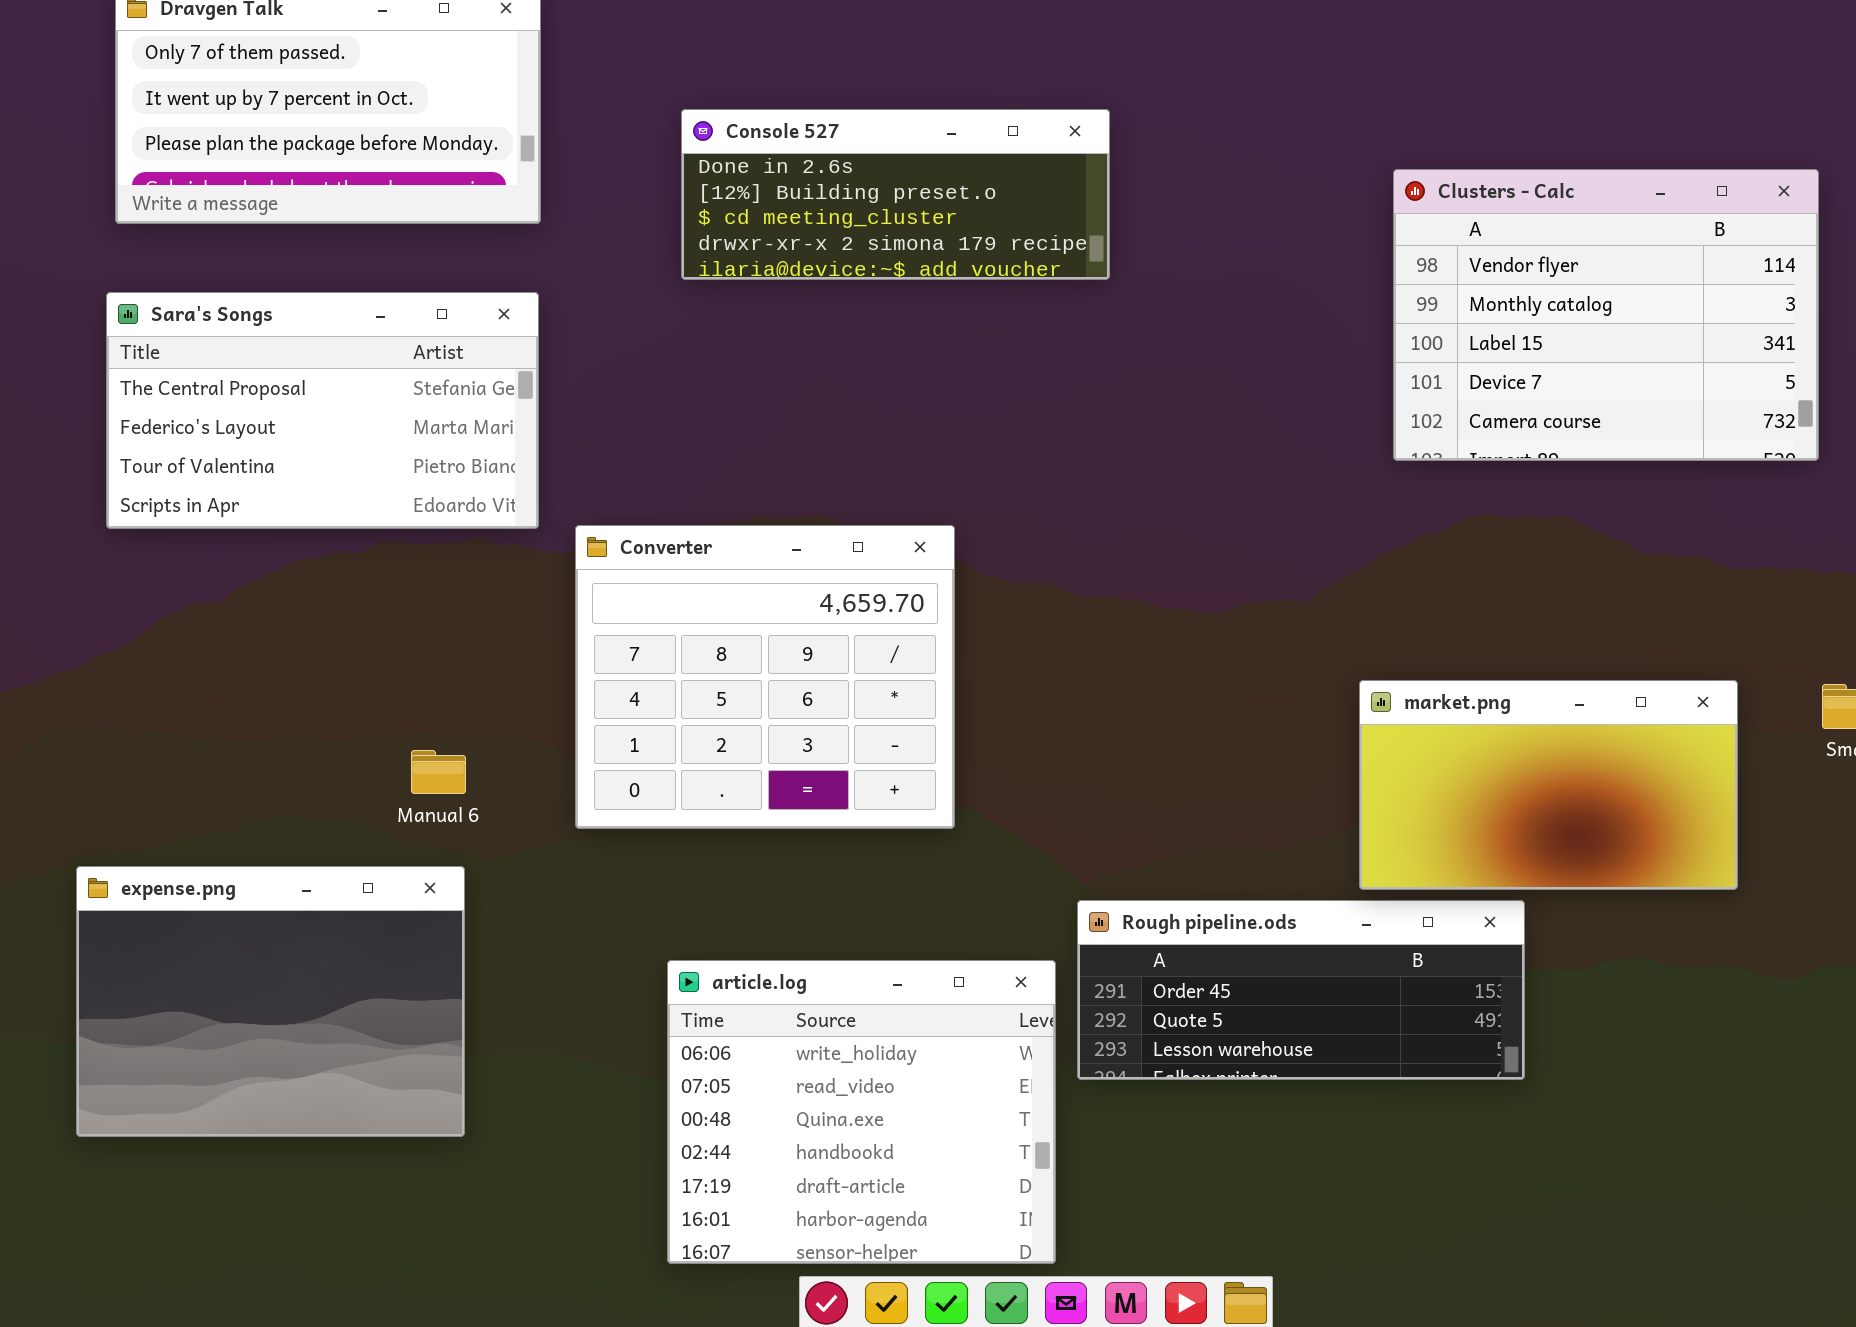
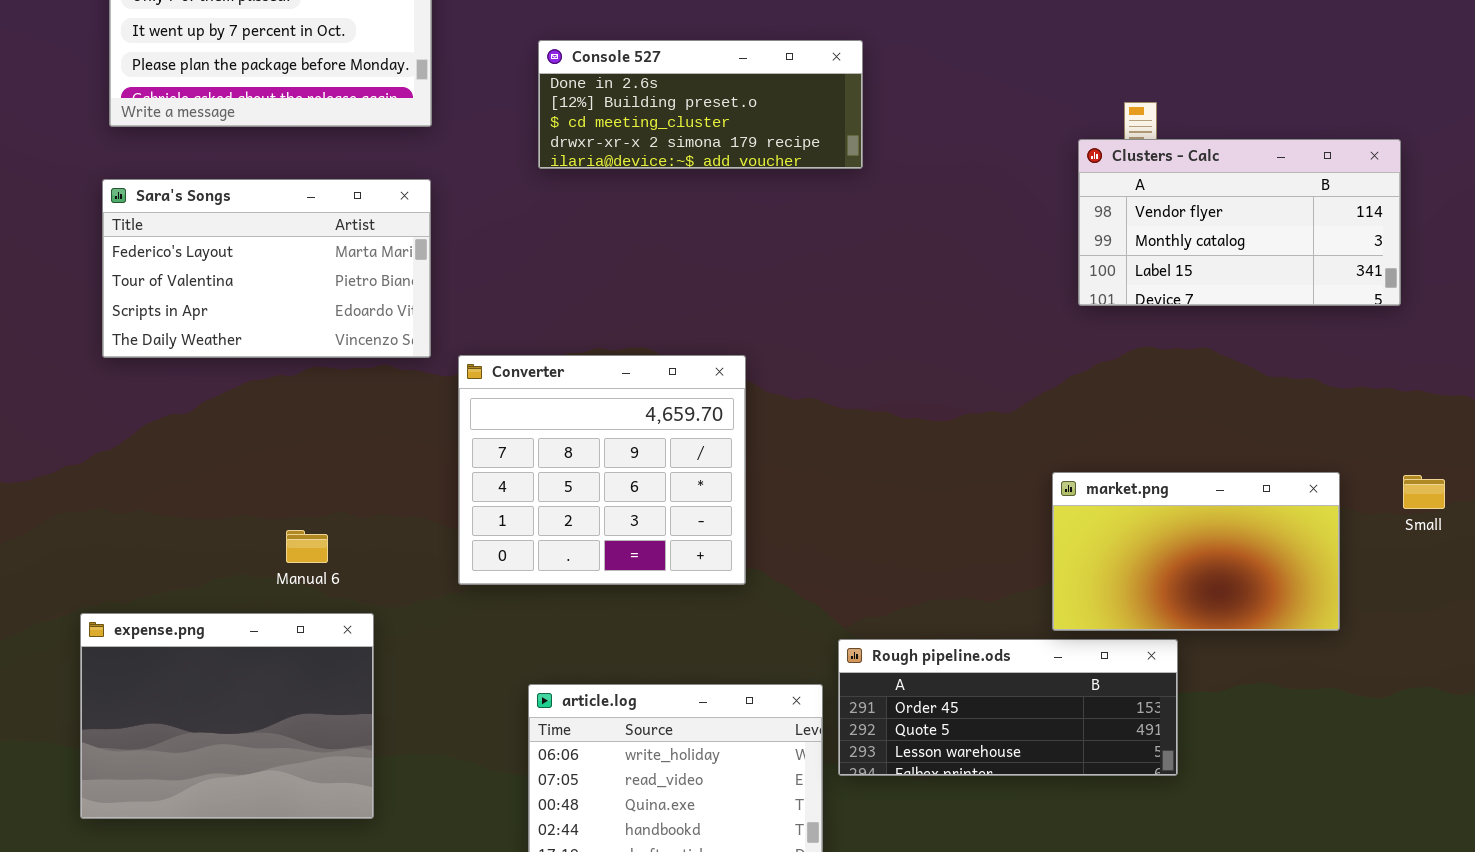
Clusters - Calc: [1393,169,1819,461] -> [1078,139,1401,306], resized
Sara's Songs: [106,292,539,529] -> [102,179,431,358], scrolled down 1 row
Manual 6: [411,750,466,794] -> [286,530,328,563], moved

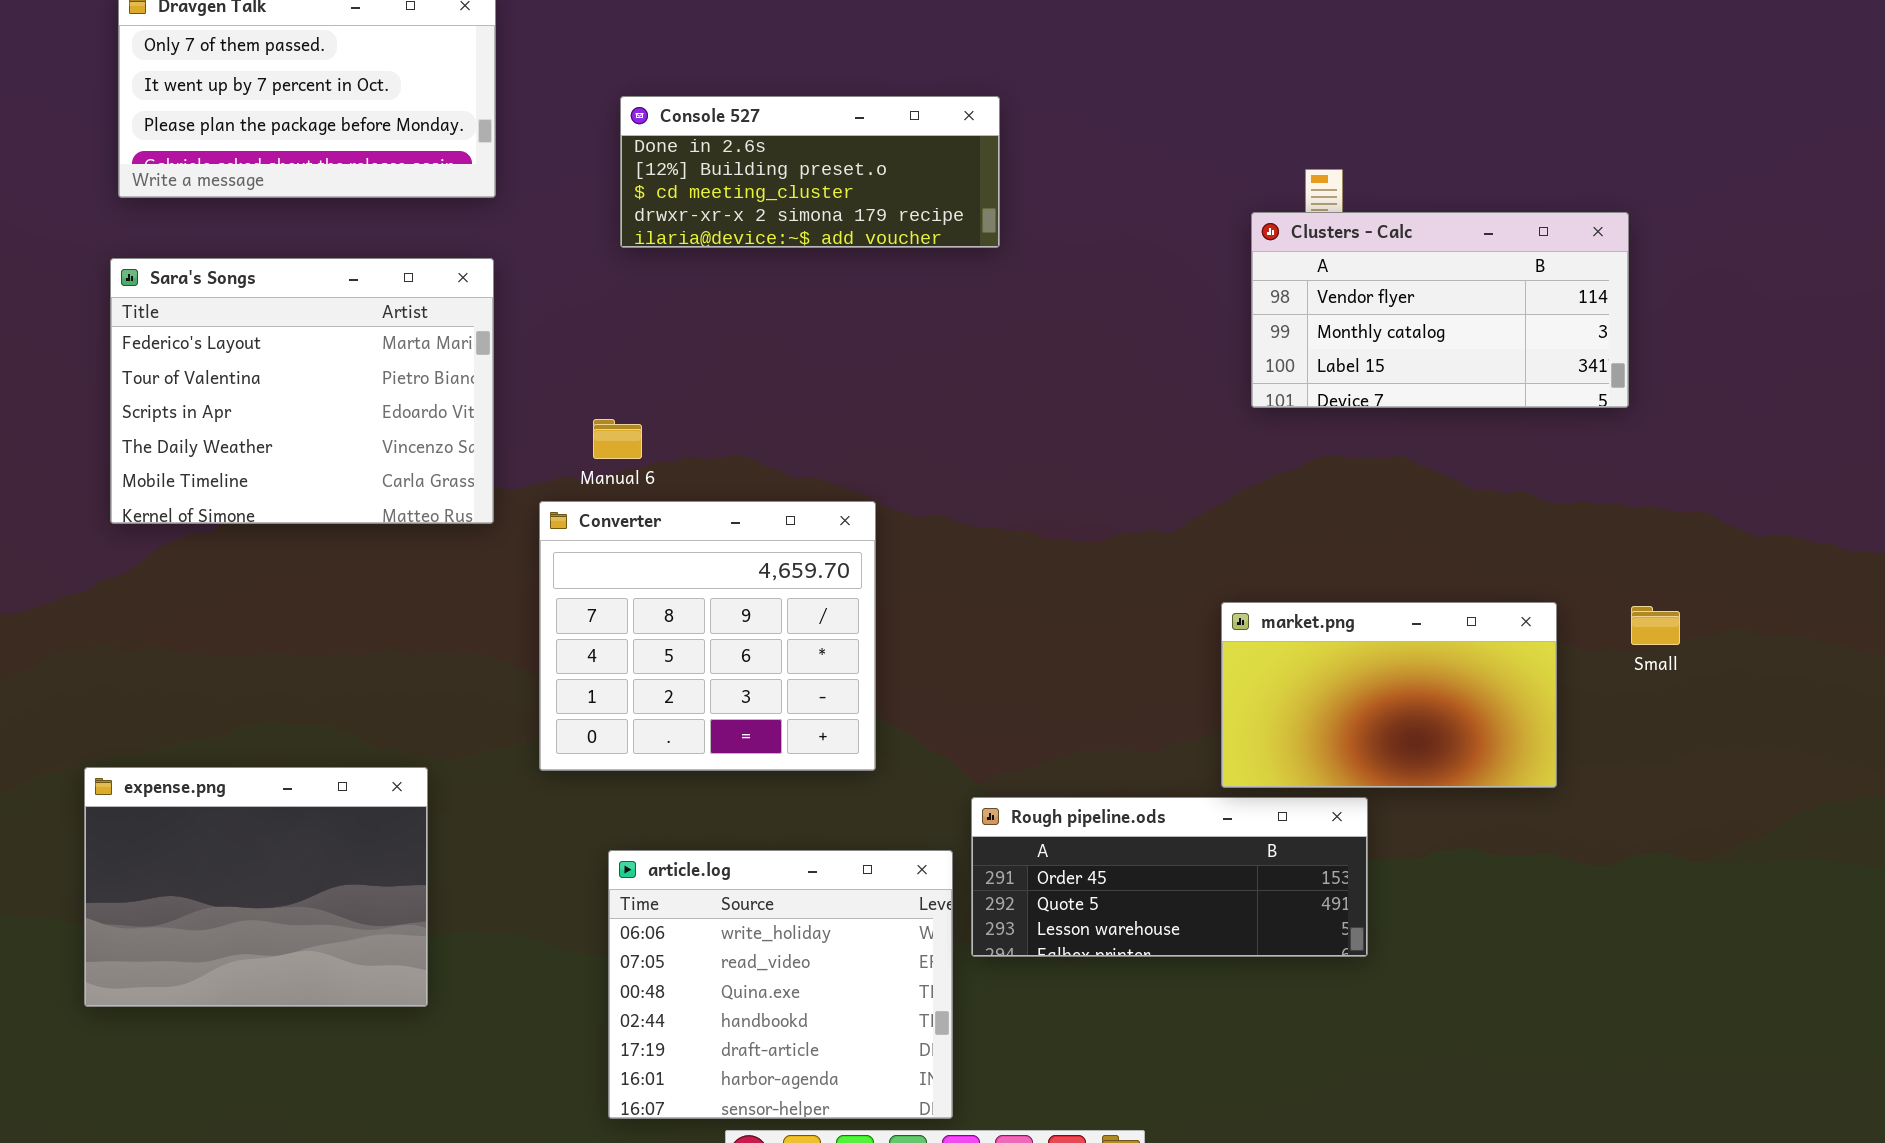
Sara's Songs: [102,179,431,358] -> [110,258,494,524], resized
Converter: [458,355,746,585] -> [539,501,876,771], moved
Manual 6: [286,530,328,563] -> [593,419,642,459], moved

